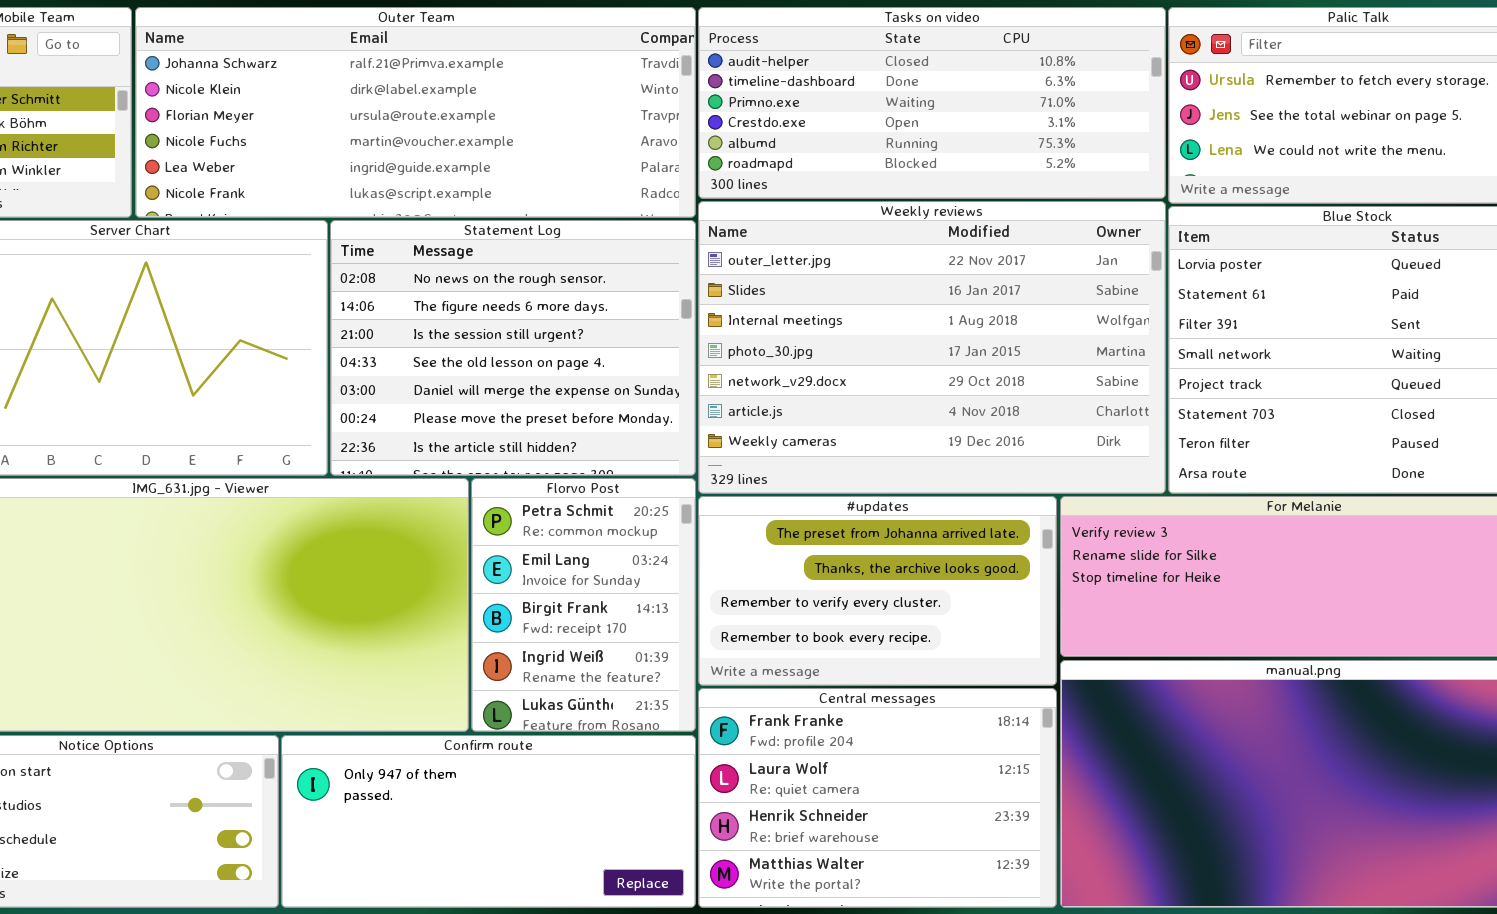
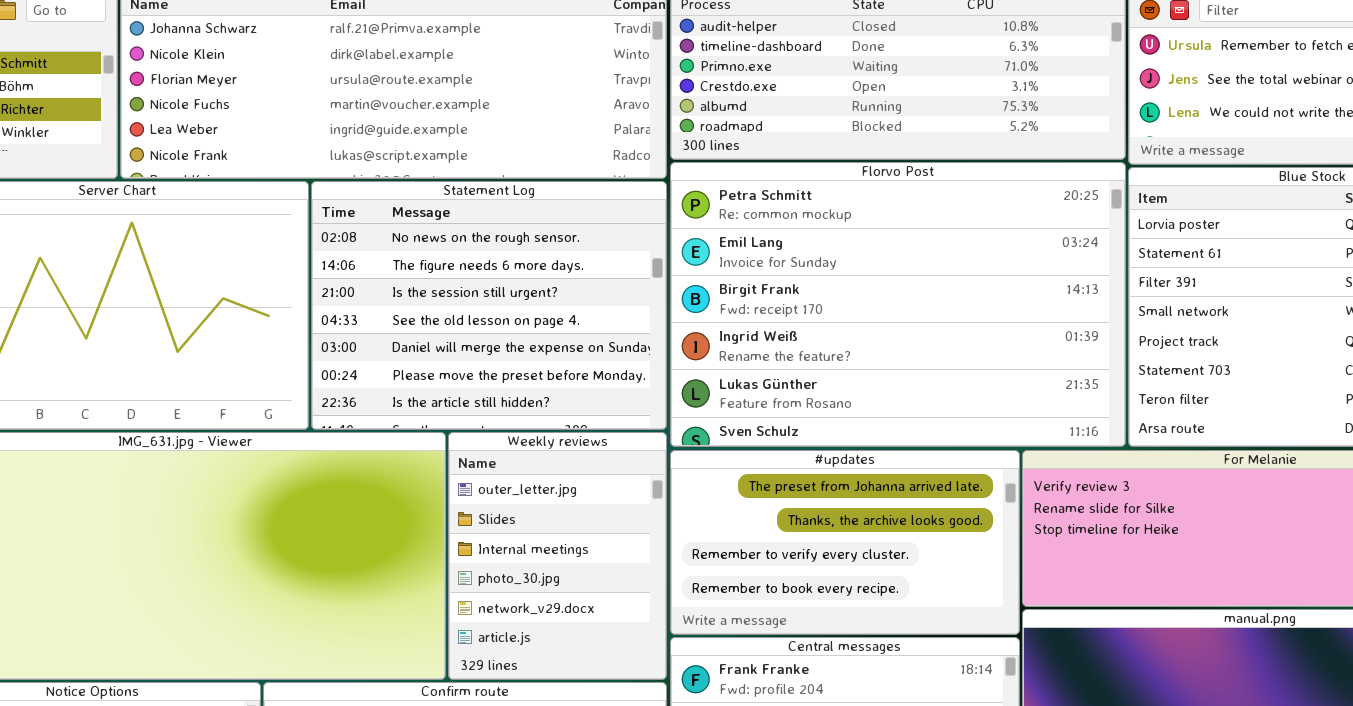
Weekly reviews: [698,201,1166,494] -> [448,432,667,680], moved, resized
Florvo Post: [471,478,696,732] -> [670,162,1126,447], moved, resized

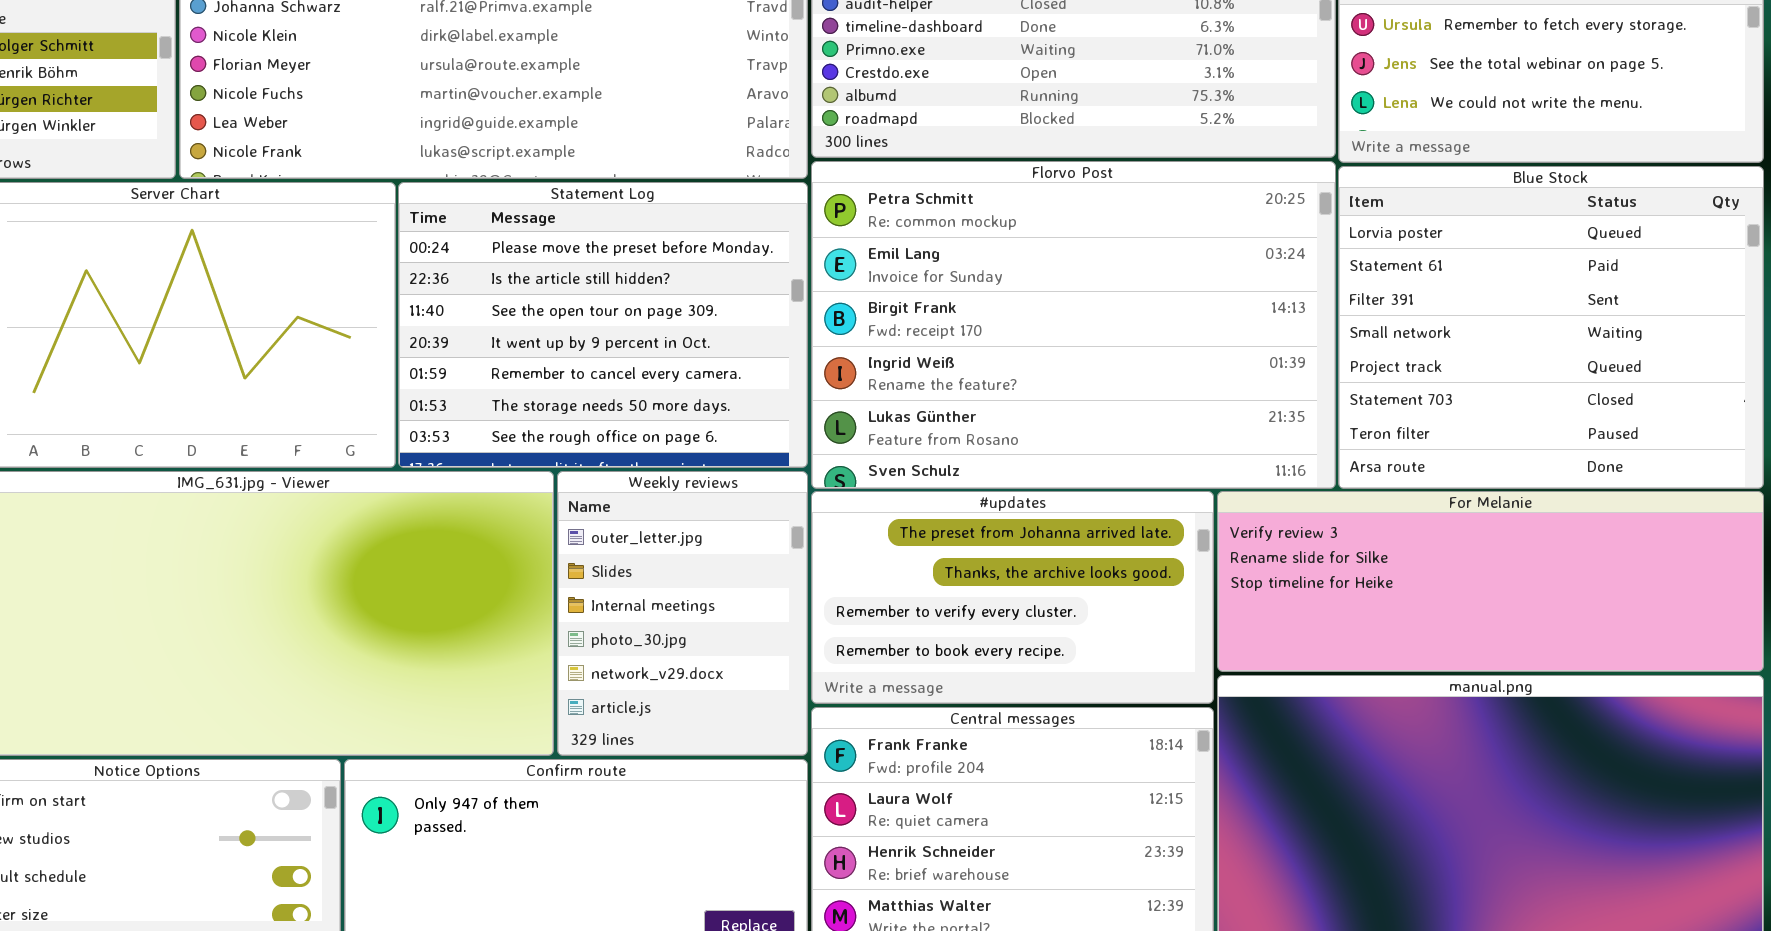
Statement Log: [311,181,667,430] -> [398,182,808,468], scrolled down 5 rows

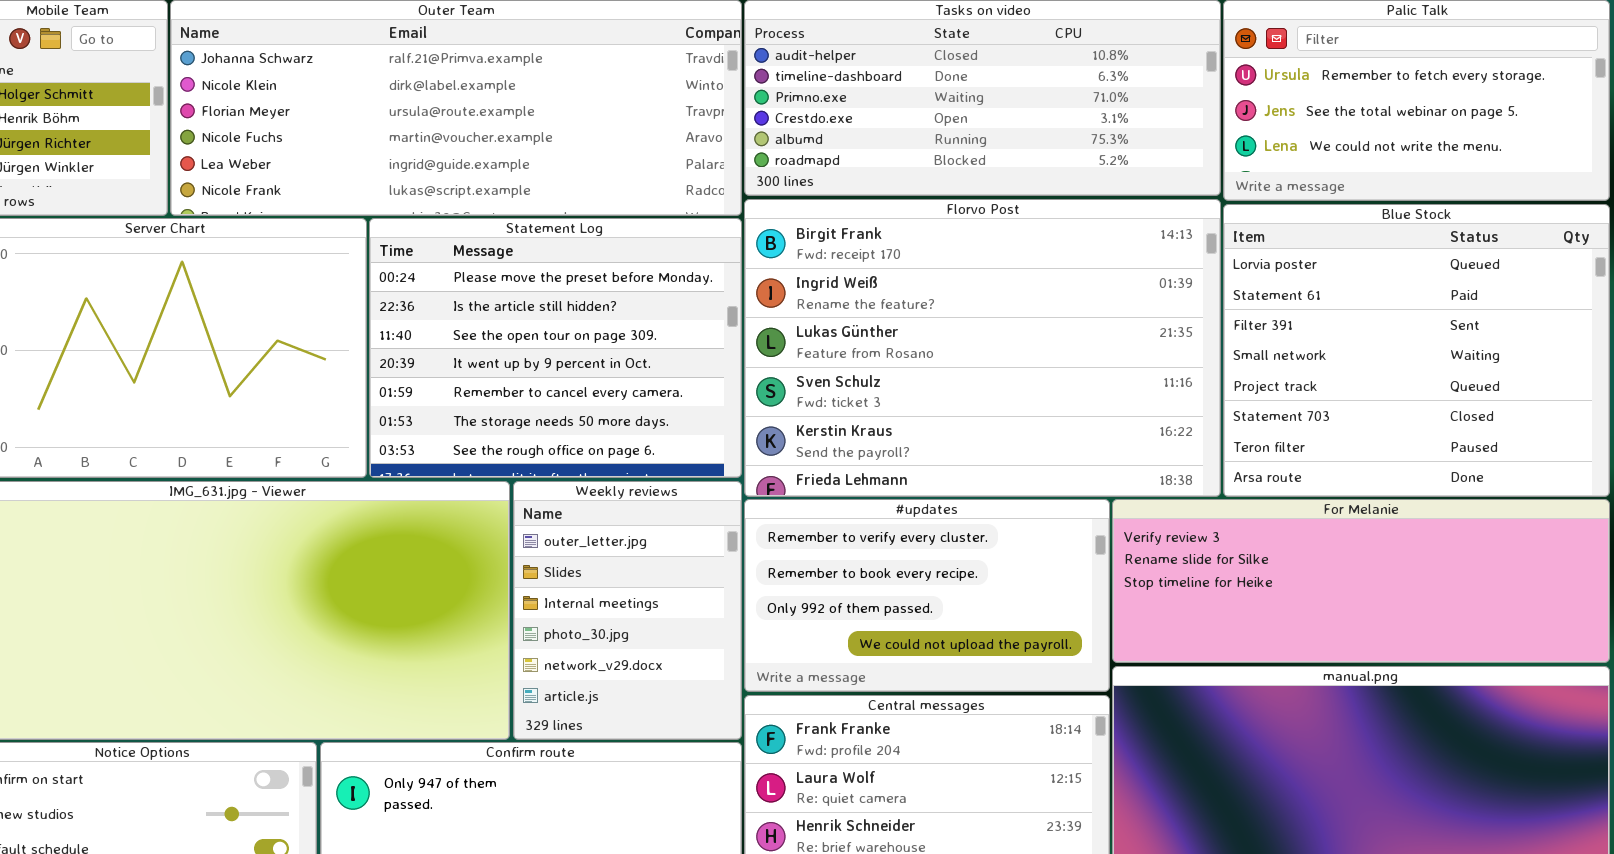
Florvo Post: [811,161,1336,489] -> [744,199,1221,497], scrolled down 2 rows
#updates: [811,491,1214,704] -> [744,499,1110,692], scrolled down 2 rows

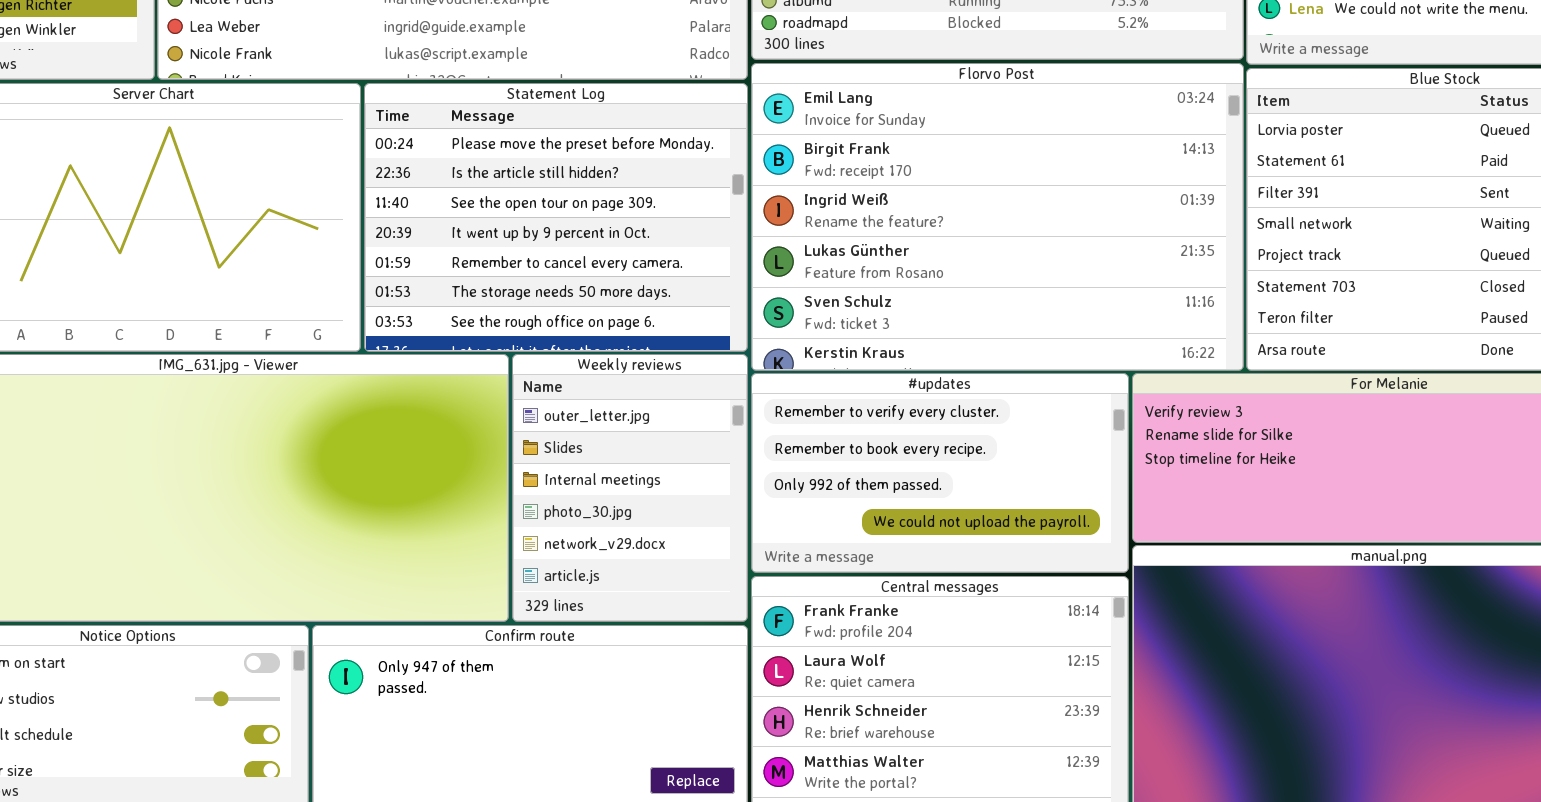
Florvo Post: [744,199,1221,497] -> [751,63,1244,371], scrolled up 1 row

